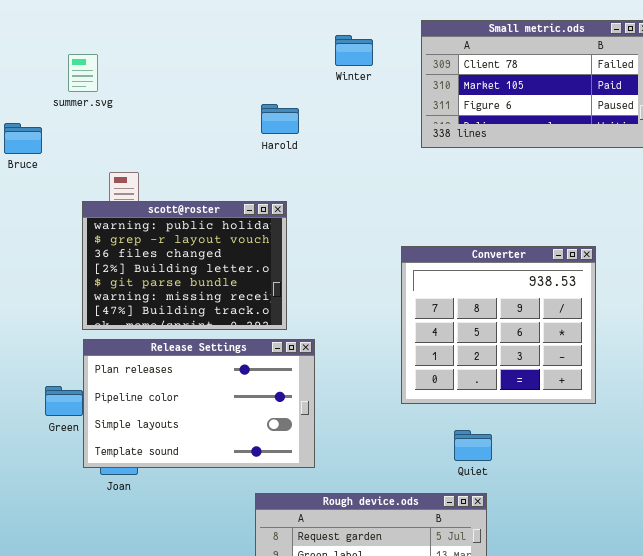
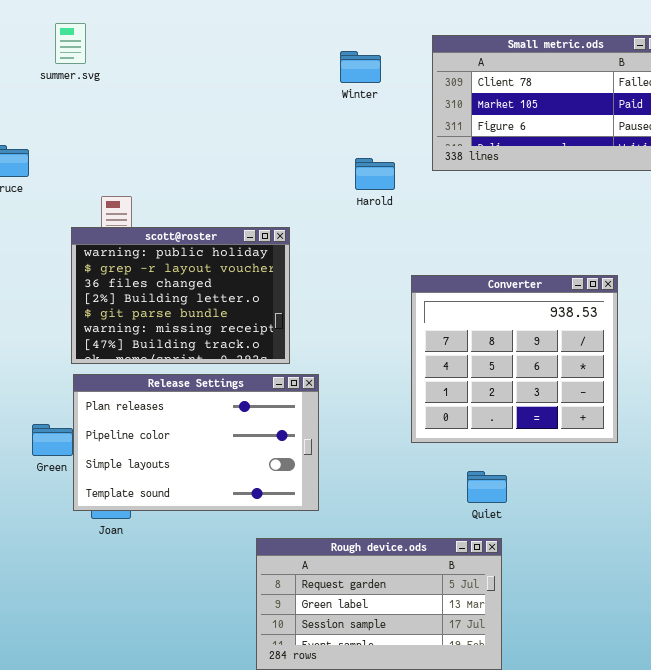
summer.svg: [68,54,98,92] -> [55,23,86,64], moved
Harold: [261,104,299,134] -> [355,158,395,190], moved

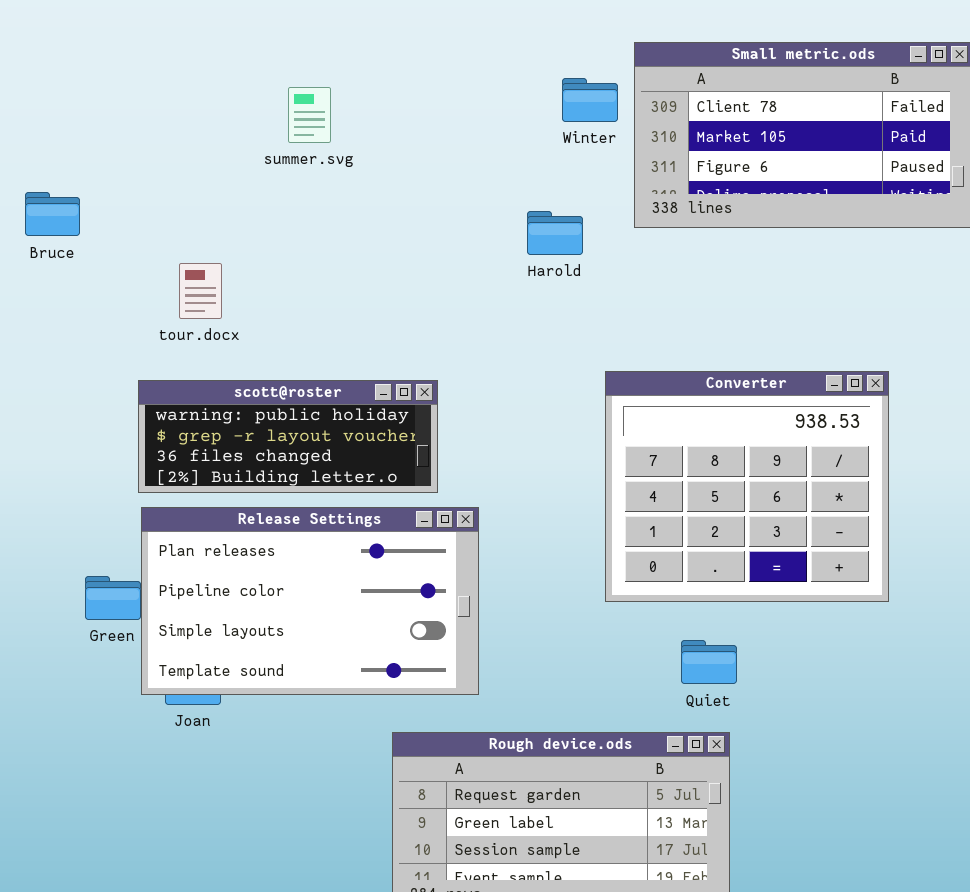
summer.svg: [55,23,86,64] -> [288,87,331,143], moved
Winter: [340,51,381,83] -> [562,78,618,122], moved
scott@roster: [71,227,290,364] -> [138,380,438,493], resized

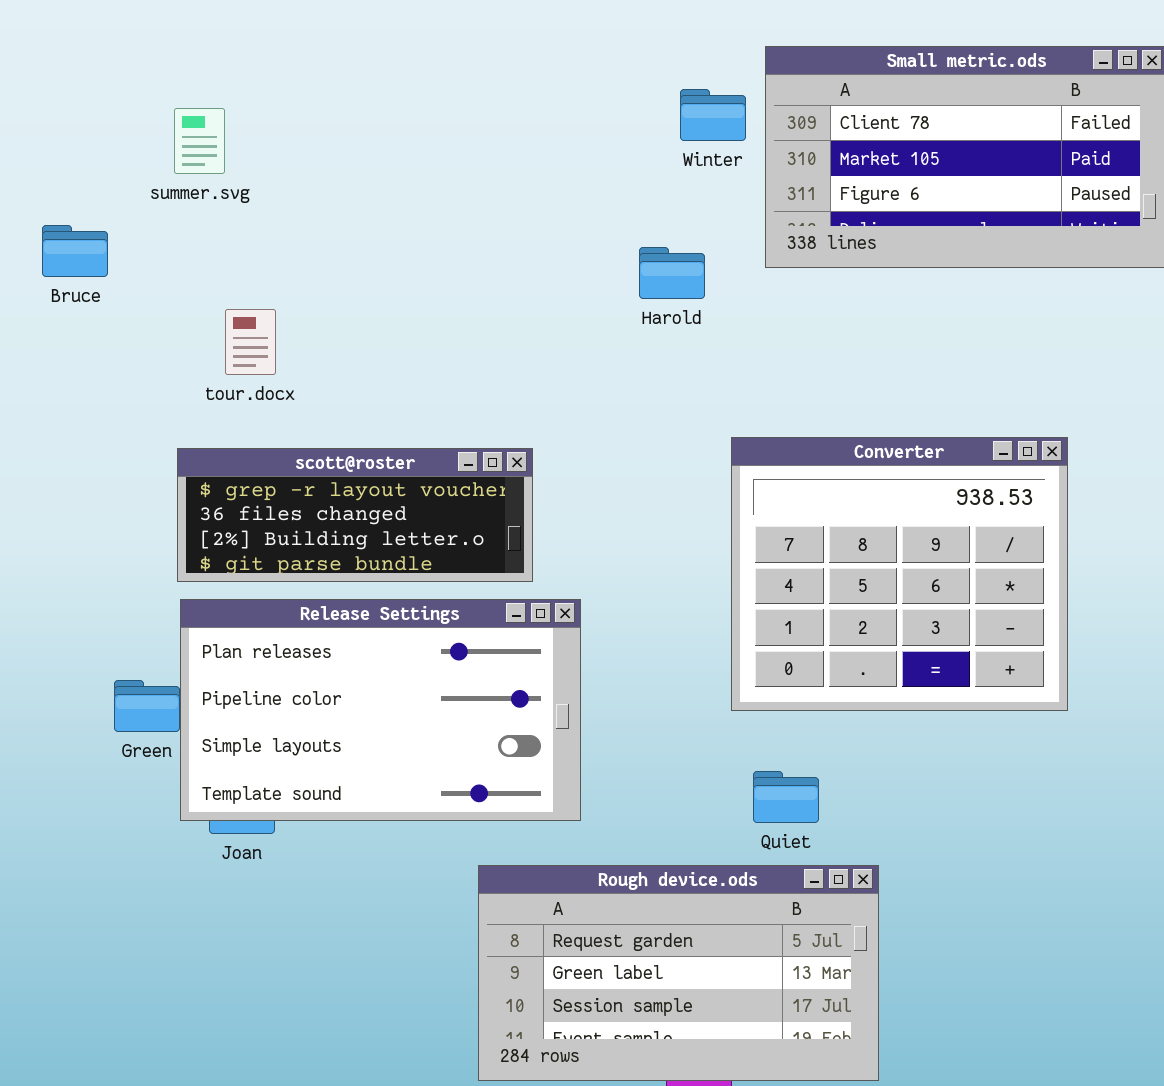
summer.svg: [288,87,331,143] -> [174,108,225,174], moved
scott@roster: [138,380,438,493] -> [177,448,533,582], scrolled down 1 row
Quiet: [681,640,737,684] -> [753,771,819,823], moved

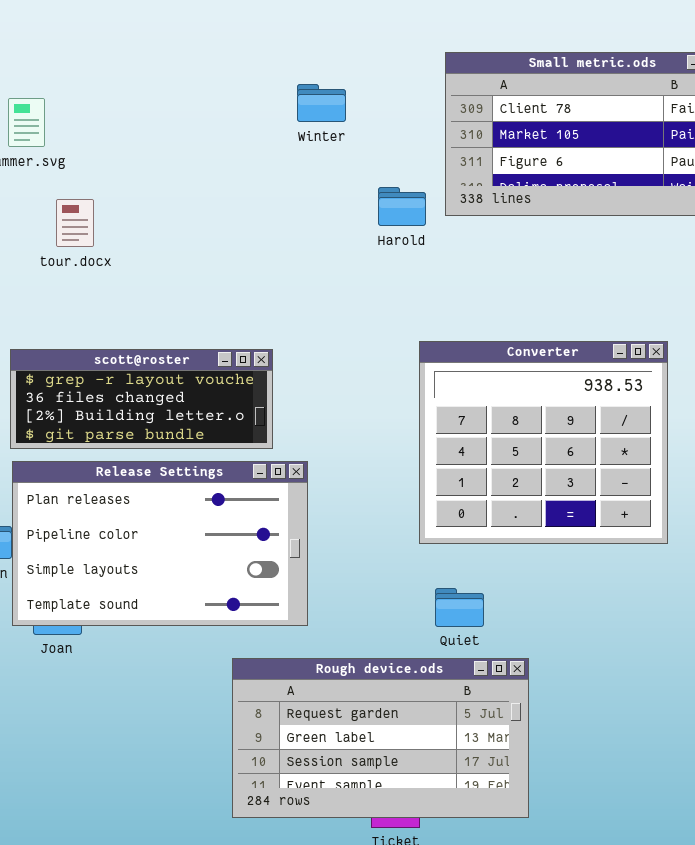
Winter: [680,89,746,141] -> [297,84,346,122], moved
Harold: [639,247,705,299] -> [378,187,426,226], moved
tour.docx: [225,309,276,375] -> [56,199,94,247], moved

